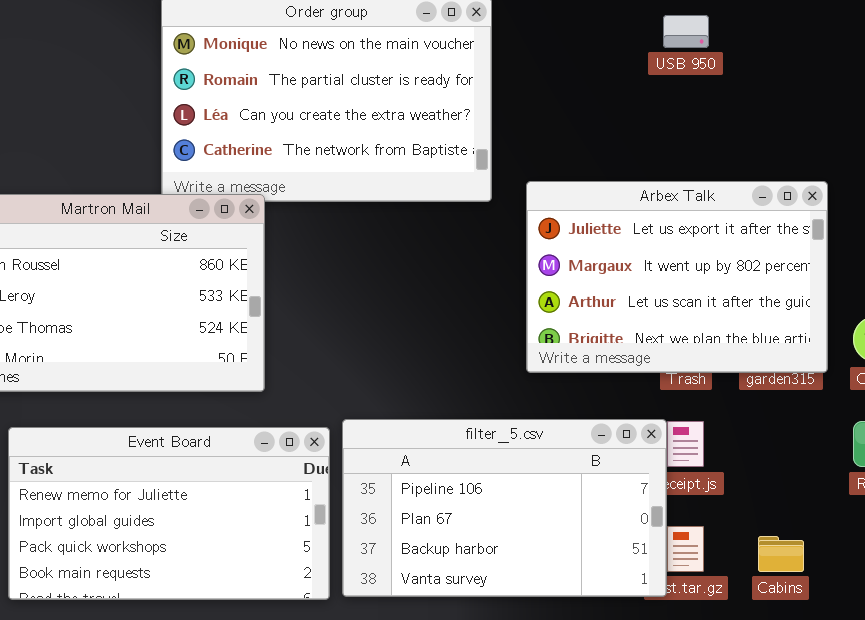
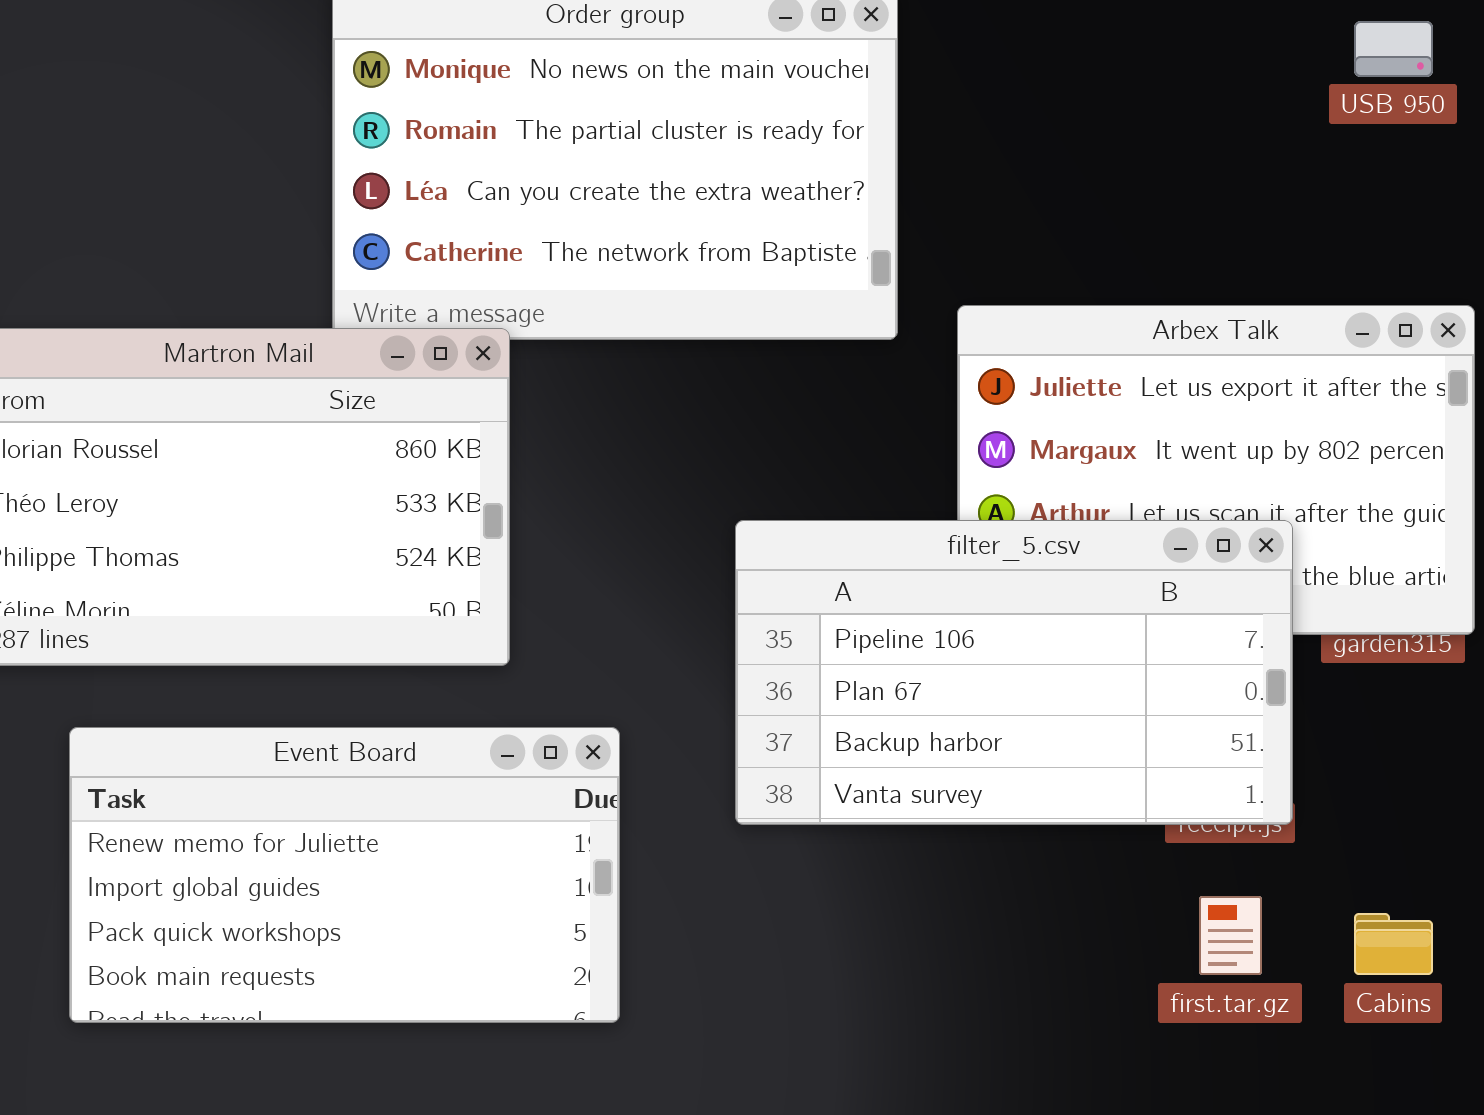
USB 950: [663,15,709,48] -> [1354,21,1433,77], moved
filter_5.csv: [342,419,667,597] -> [735,520,1293,825], moved

